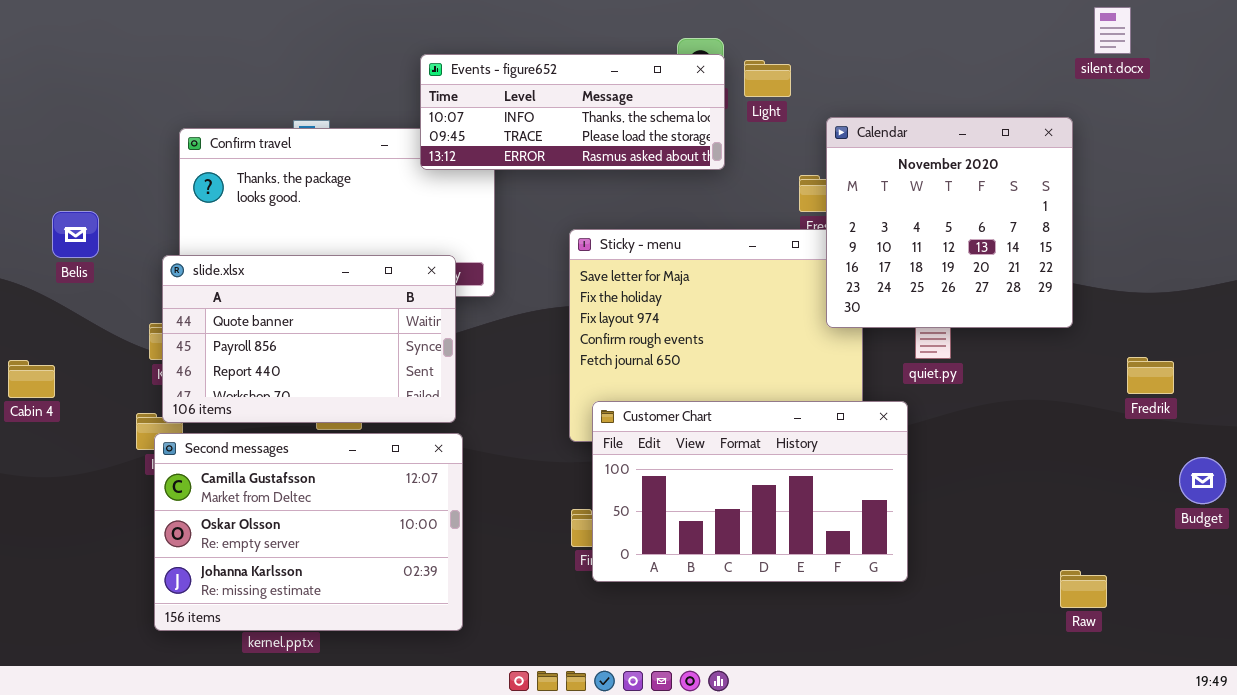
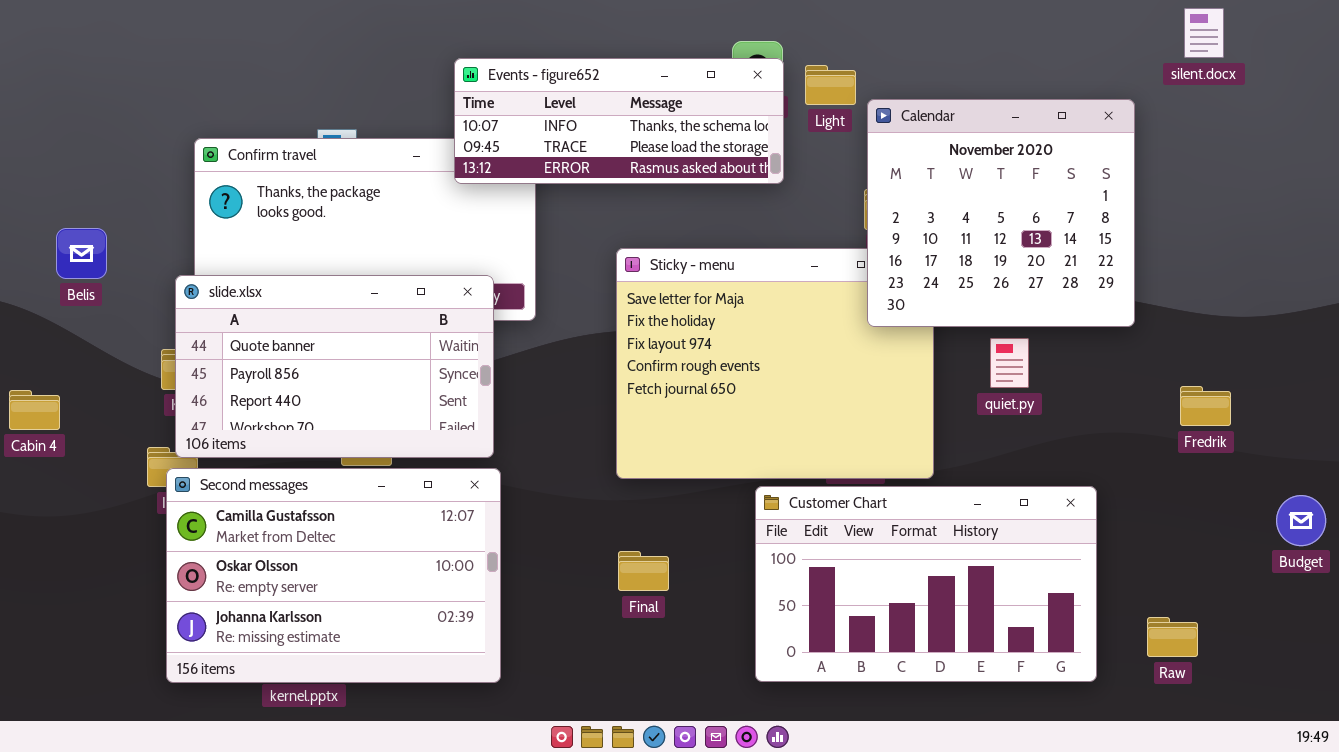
Calendar: [826,117,1073,328] -> [867,99,1135,327], moved
Fredrik: [1127,357,1174,394] -> [1180,386,1231,426], moved
Customer Chart: [592,401,908,582] -> [755,486,1097,682], moved

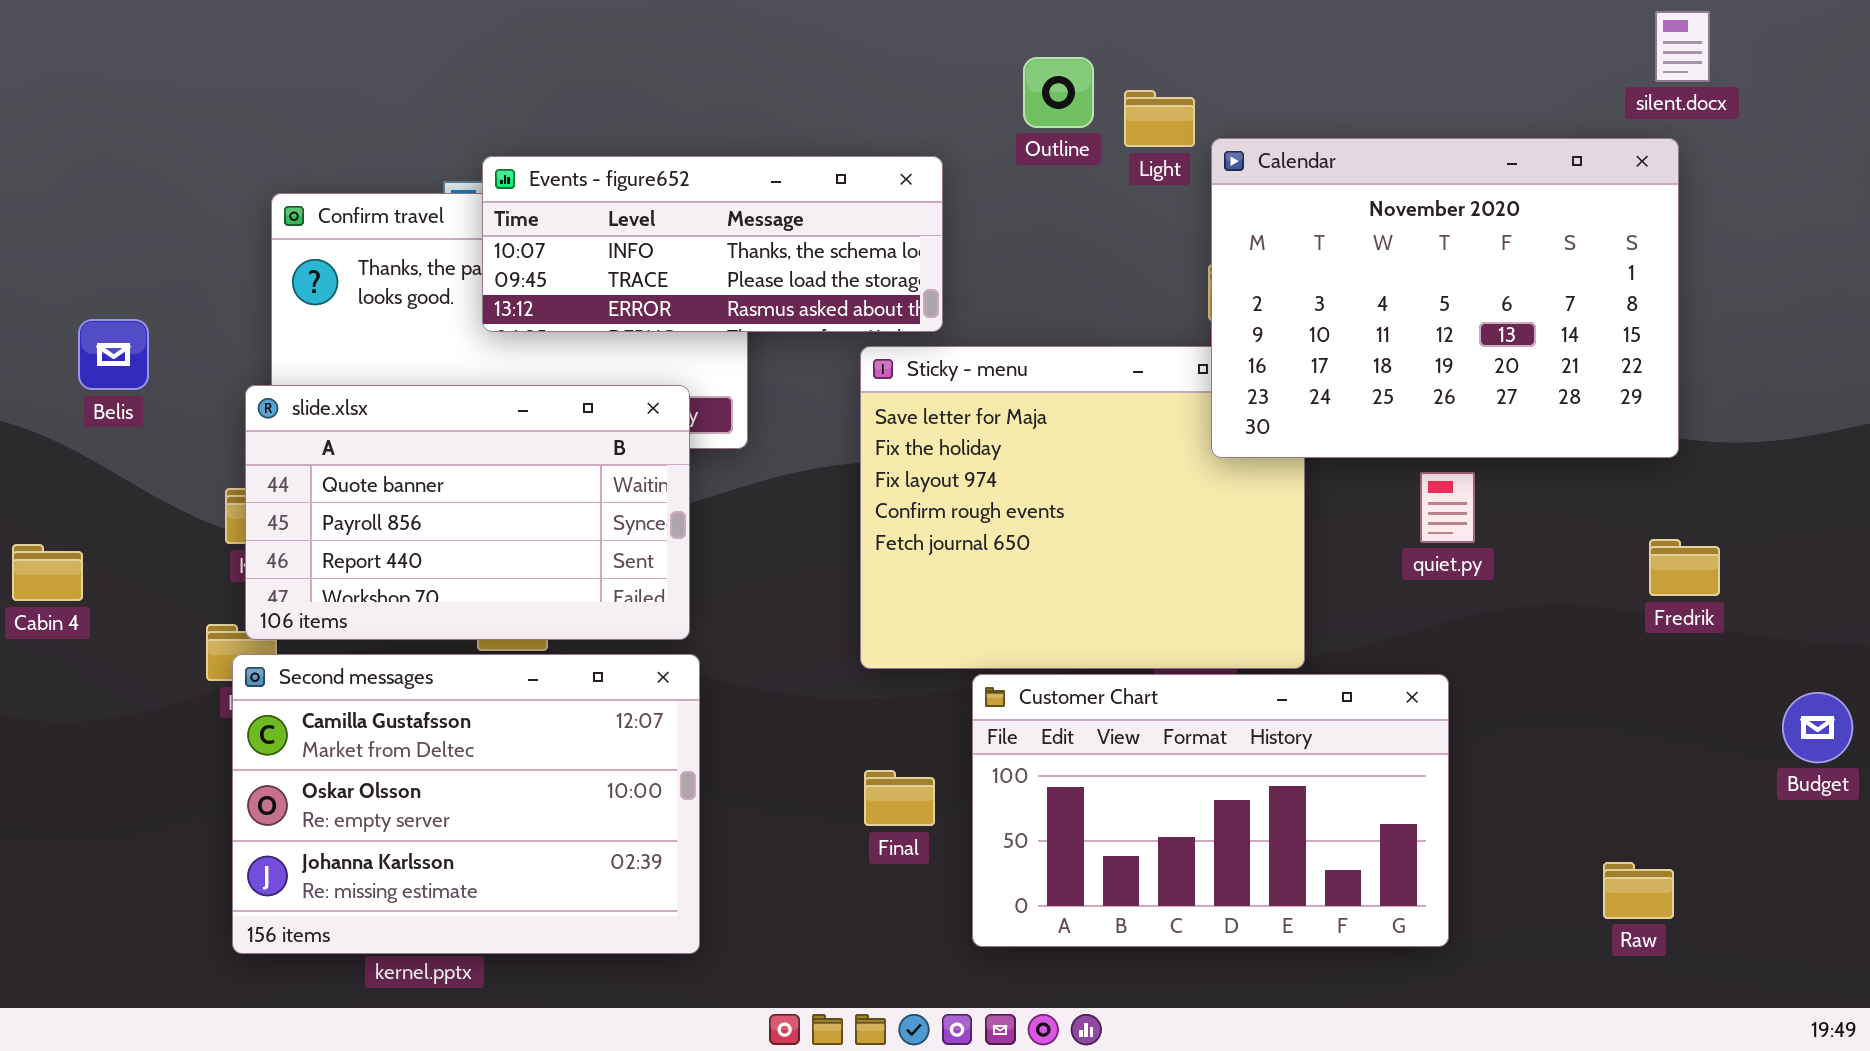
Events - figure652: [454,58,784,184] -> [482,156,943,332], moved
Calendar: [867,99,1135,327] -> [1211,138,1679,458], resized
quiet.py: [990,338,1029,388] -> [1420,472,1475,543], moved
Customer Chart: [755,486,1097,682] -> [972,674,1449,947], moved

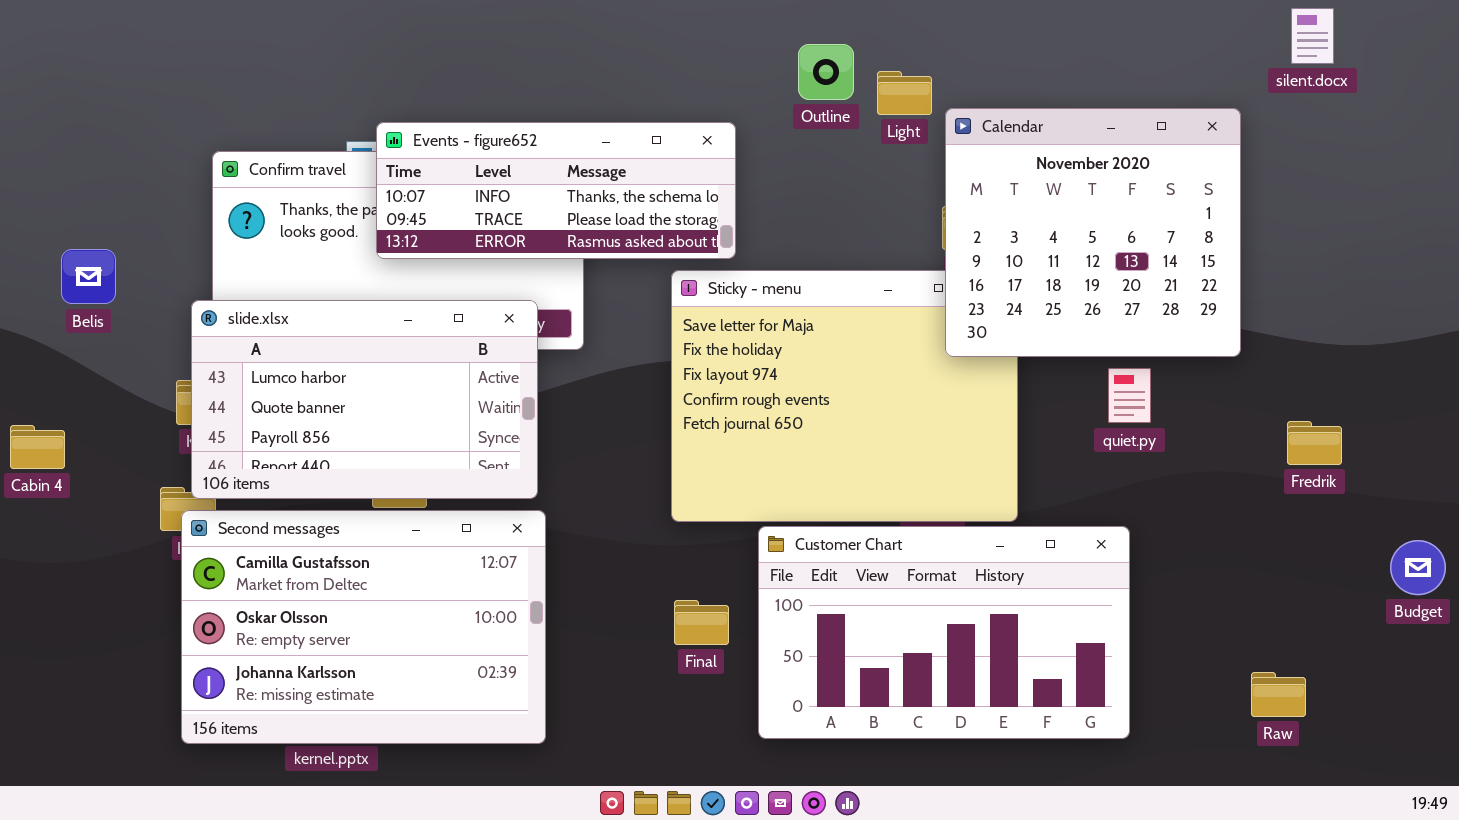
Calendar: [1211,138,1679,458] -> [945,108,1241,357], resized
slide.xlsx: [245,385,690,640] -> [191,300,538,499], scrolled up 1 row

